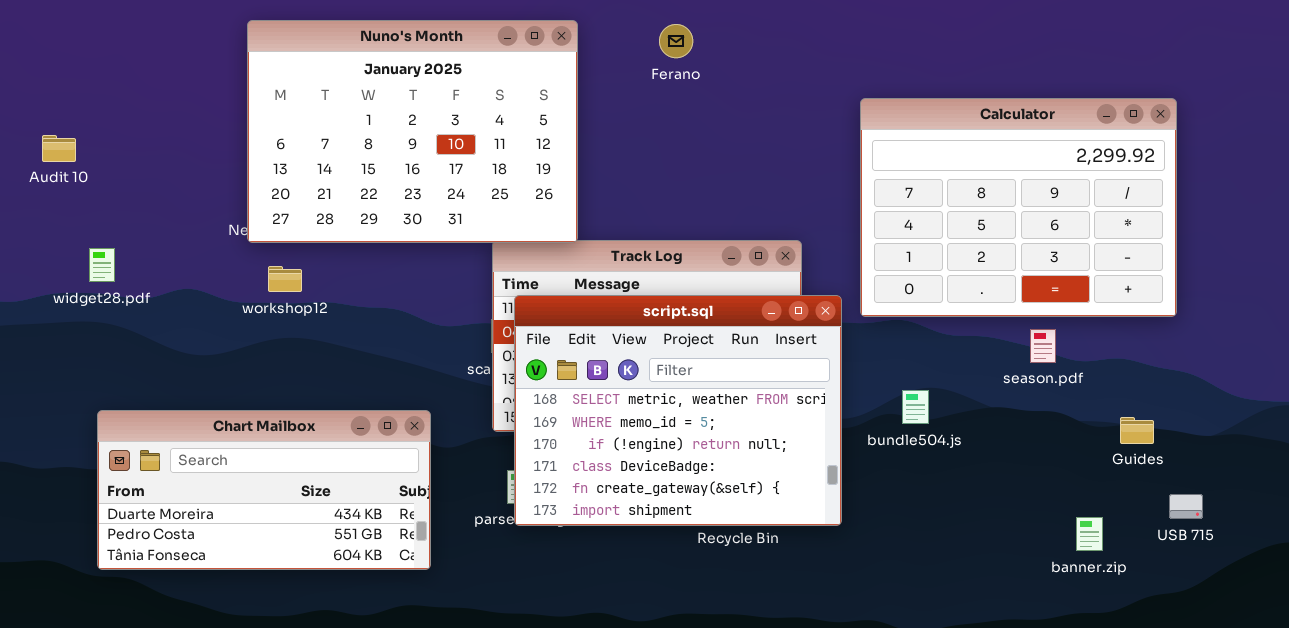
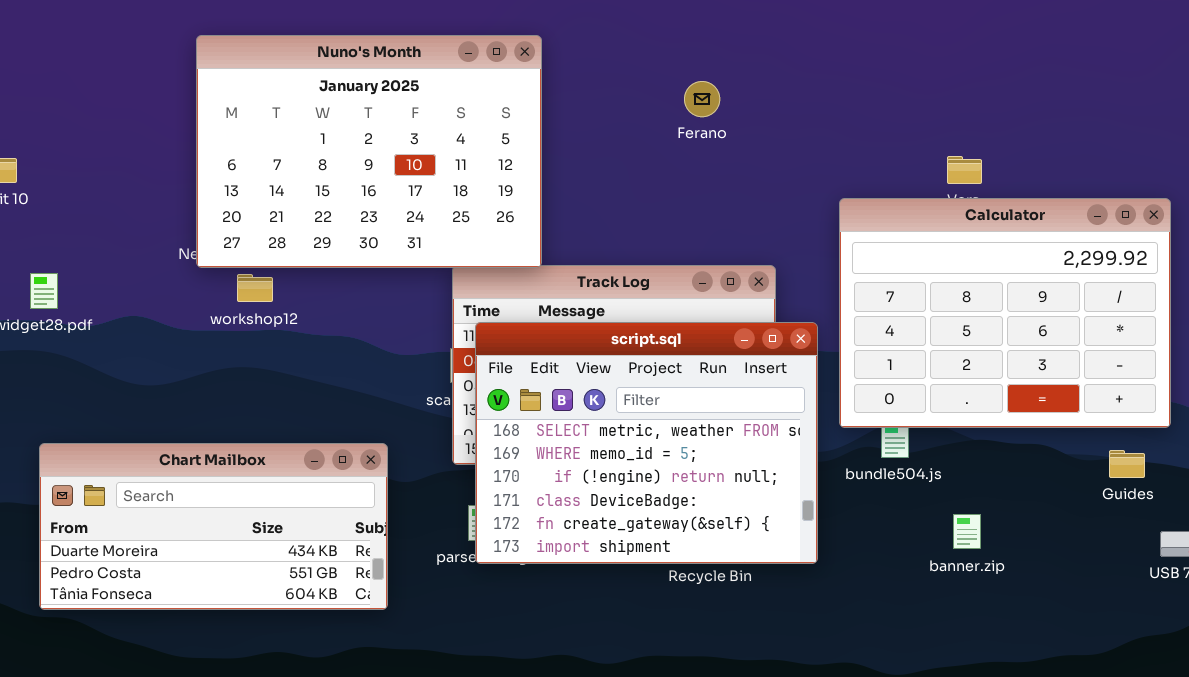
Ferano: [659,24,693,58] -> [684,81,720,117], moved
Calculator: [860,98,1177,317] -> [839,198,1171,428], moved
workshop12: [268,266,302,292] -> [237,274,273,302], moved
banner.zip: [1076,517,1103,551] -> [953,514,981,549], moved

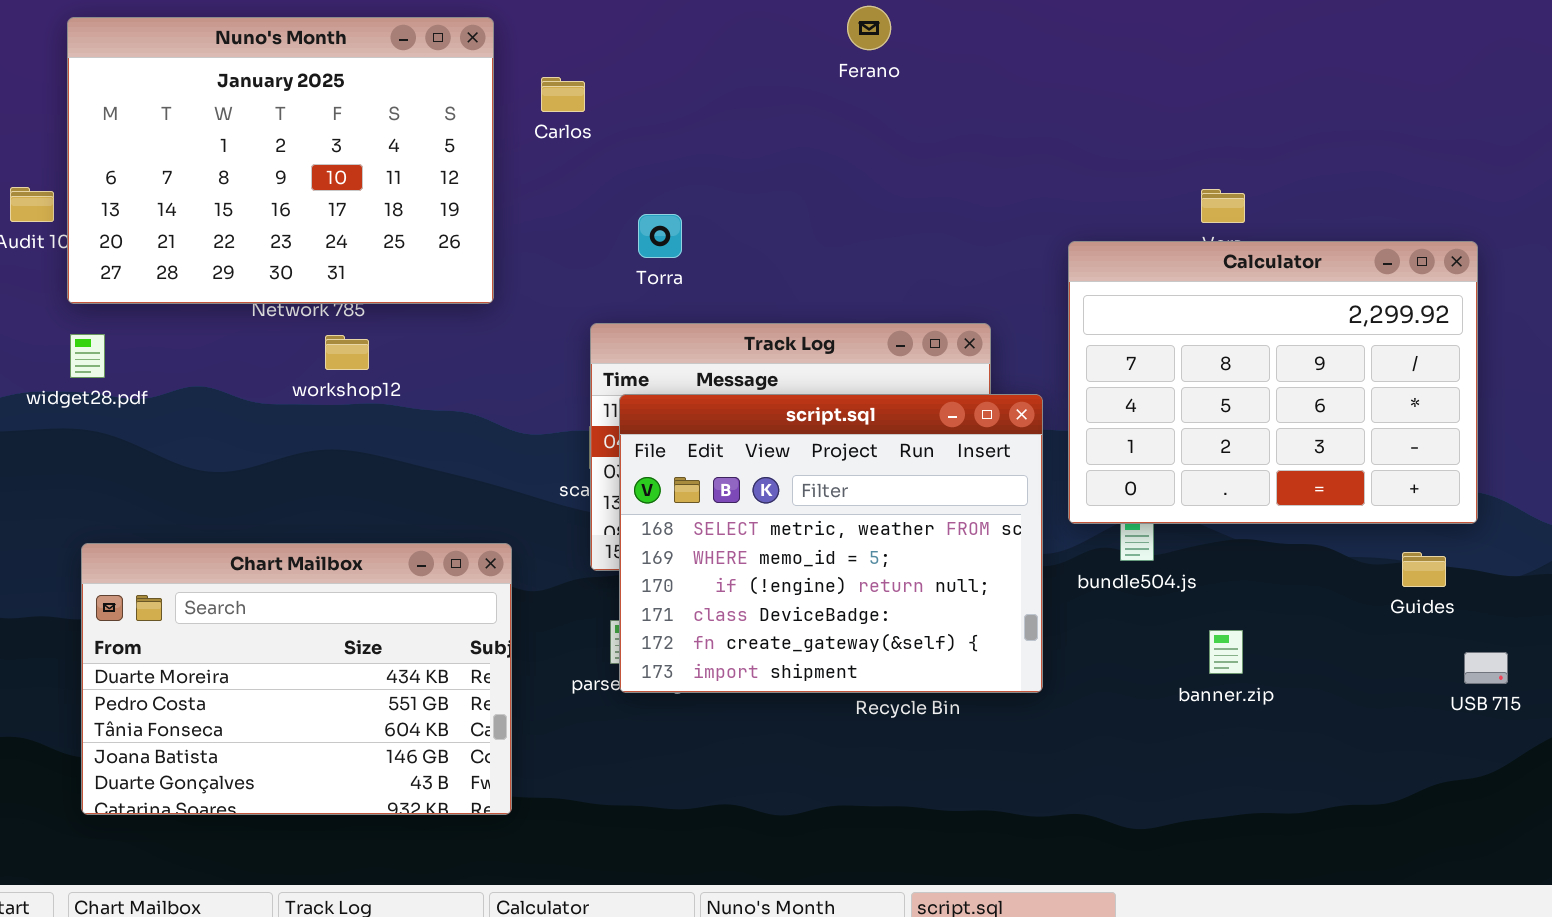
Nuno's Month: [196,35,542,268] -> [67,17,494,304], moved
Ferano: [684,81,720,117] -> [847,6,891,50], moved
Chart Mailbox: [39,443,388,610] -> [81,543,512,815], resized

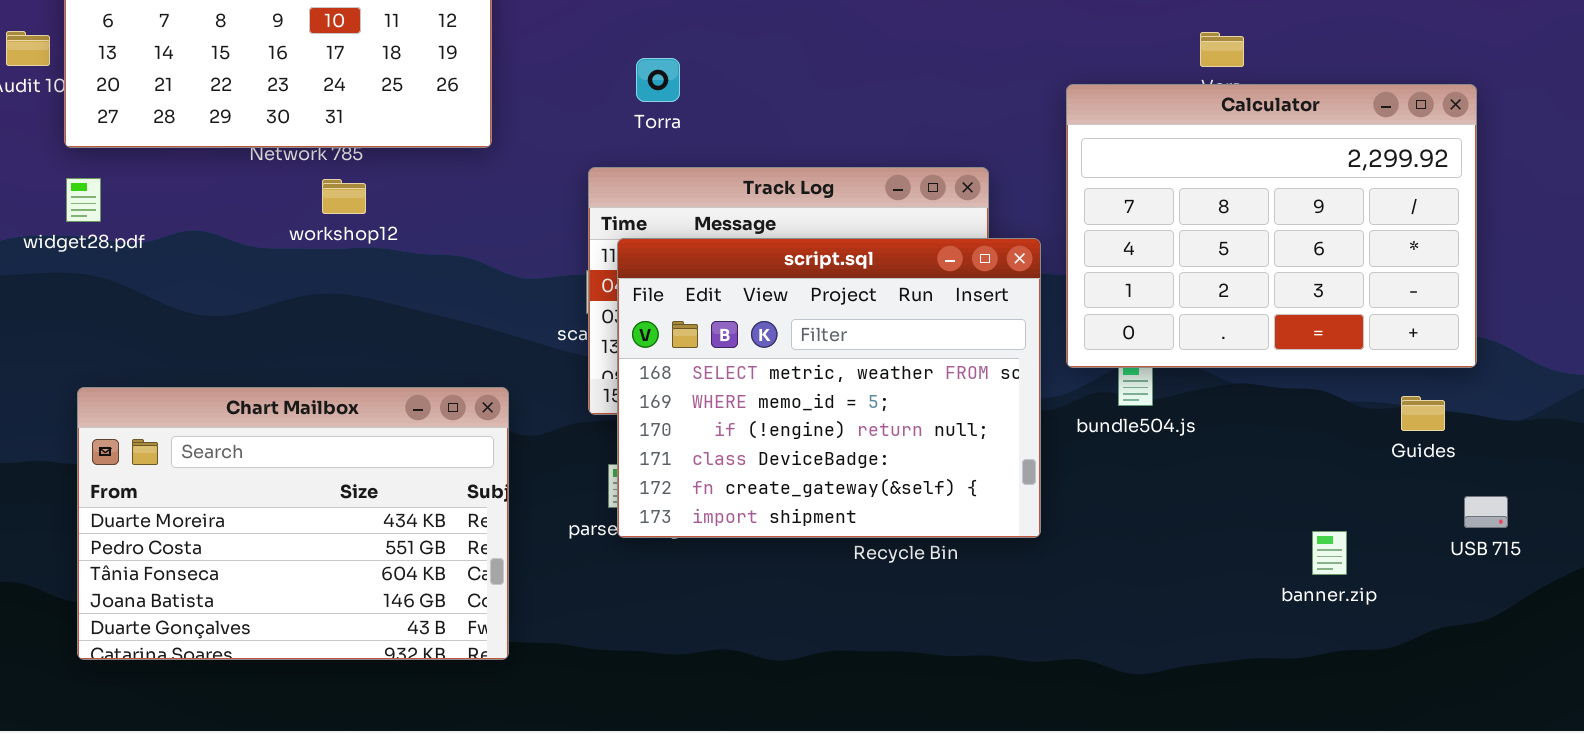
banner.zip: [1209,630,1243,674] -> [1312,531,1347,575], moved

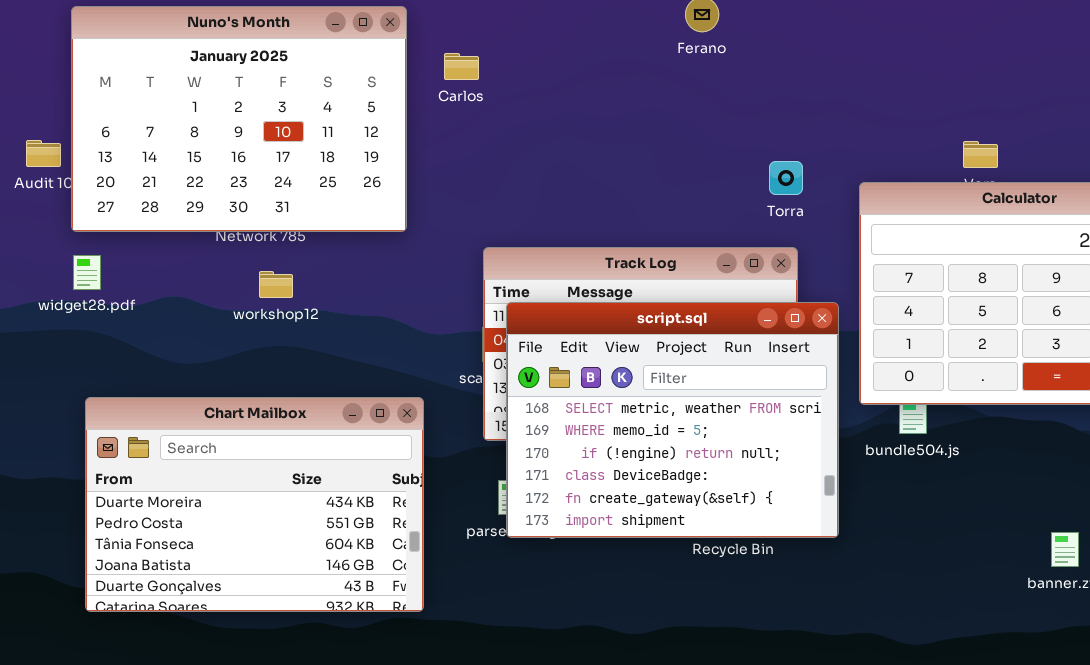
Torra: [636,58,680,102] -> [769,161,803,195], moved
workshop12: [322,179,366,214] -> [259,271,293,298], moved
Chart Mailbox: [77,387,509,660] -> [85,397,424,612], moved

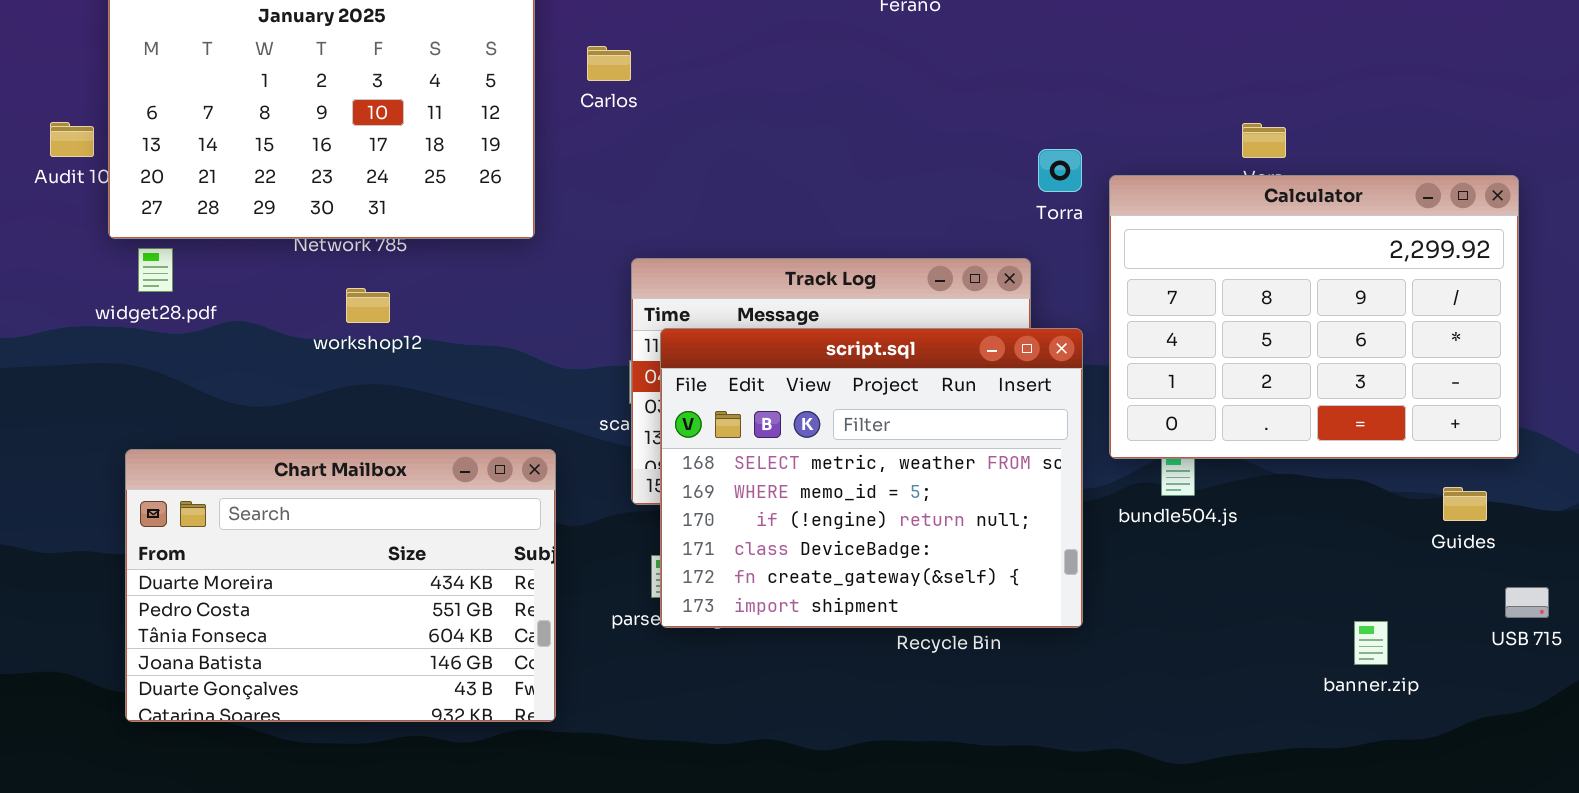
Carlos: [444,53,479,80] -> [587,46,631,81], moved
Torra: [769,161,803,195] -> [1038,149,1082,192], moved
widget28.pdf: [73,255,101,290] -> [138,248,173,292], moved

